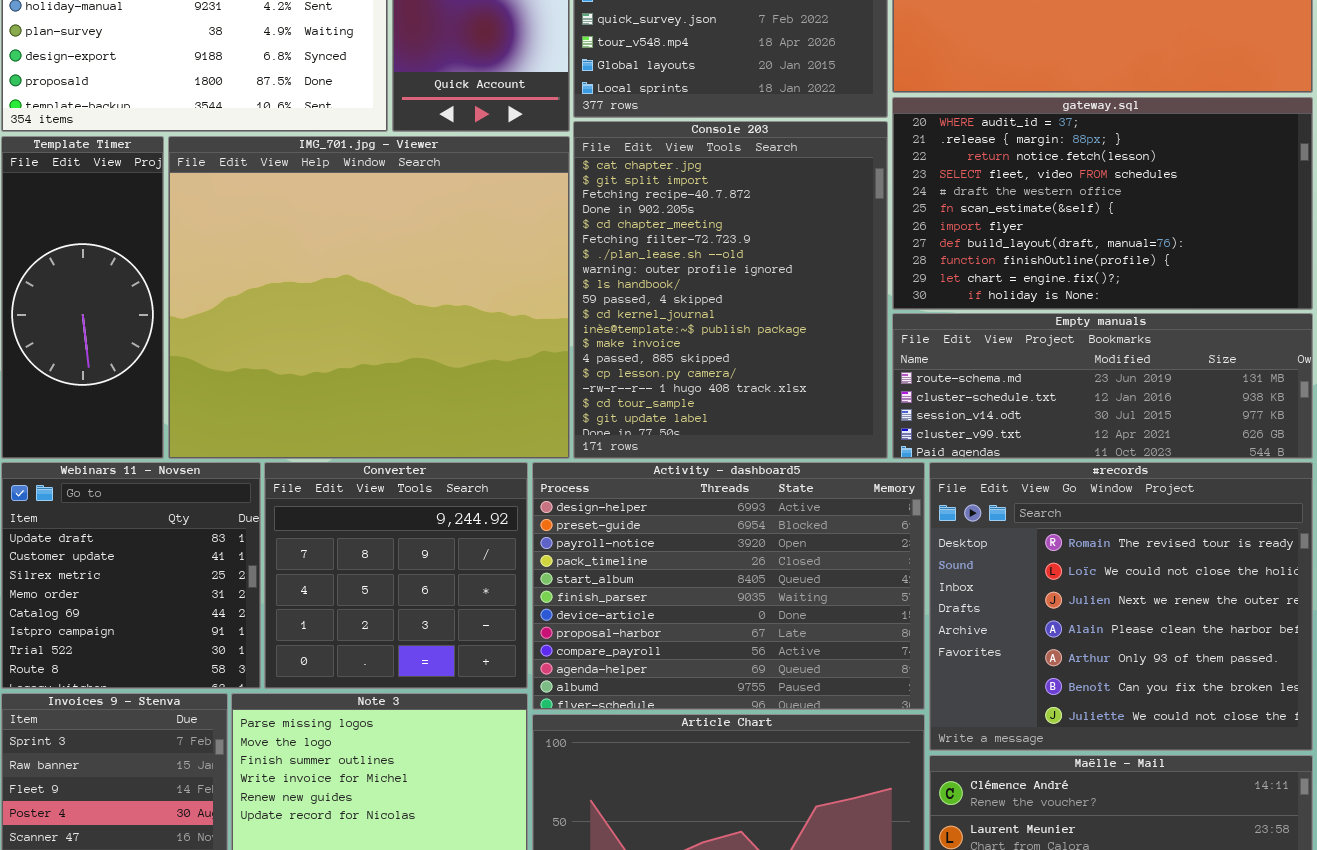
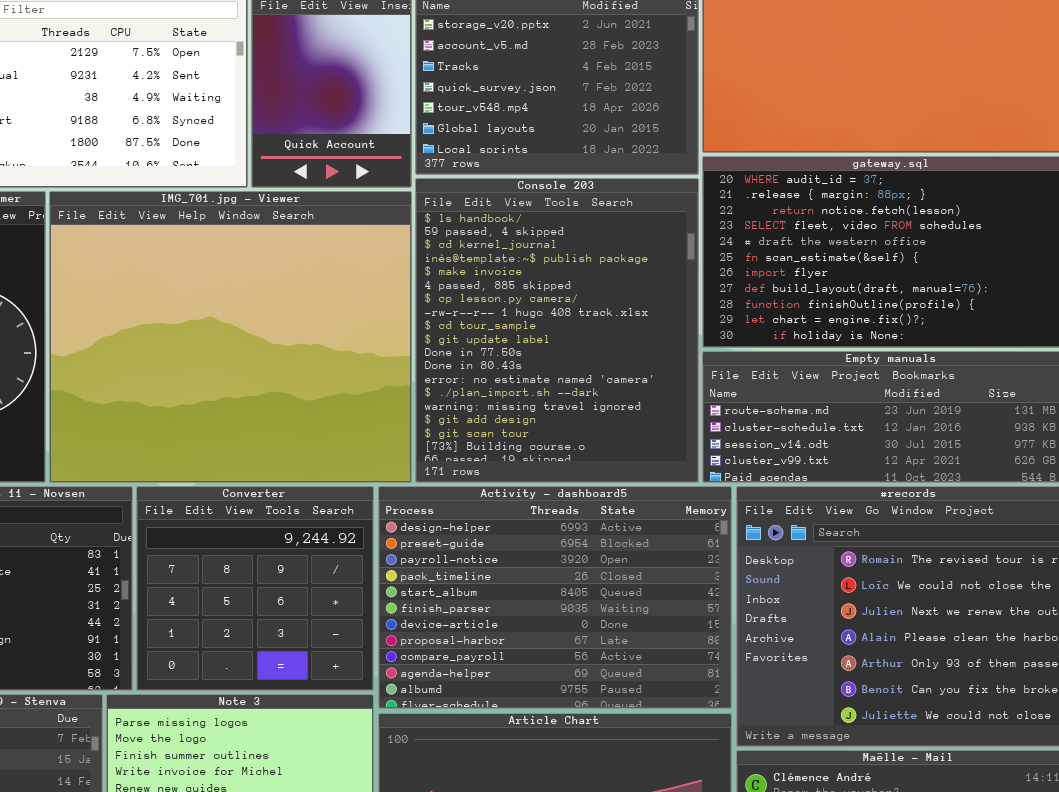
Console 203: [573,121,888,459] -> [415,178,699,483], scrolled down 8 rows

